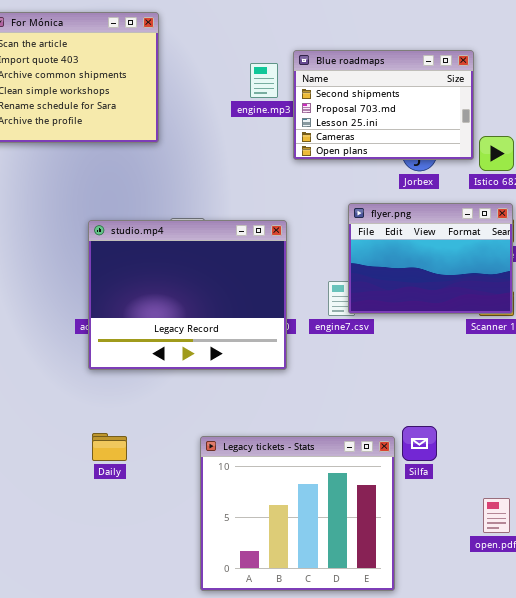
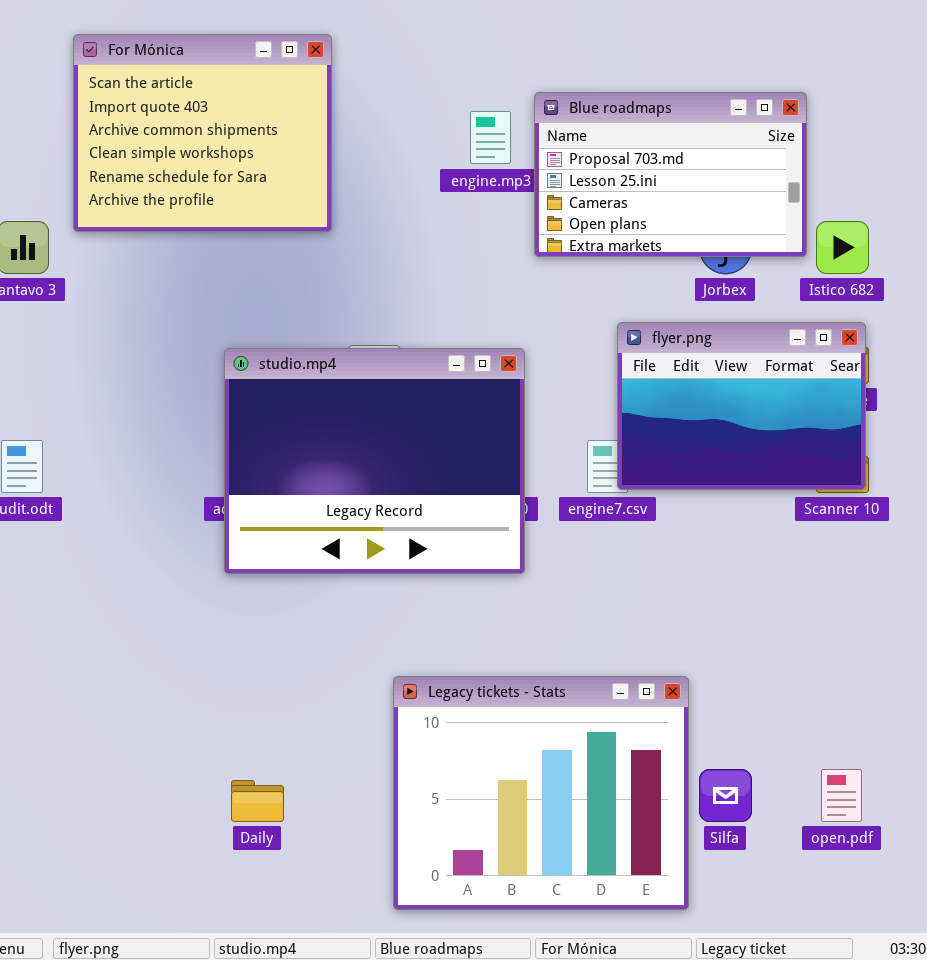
Blue roadmaps: [293,50,474,160] -> [534,92,807,257], scrolled down 1 row
Silfa: [402,426,437,461] -> [699,769,752,822], moved
Daily: [92,433,127,461] -> [231,780,284,822], moved

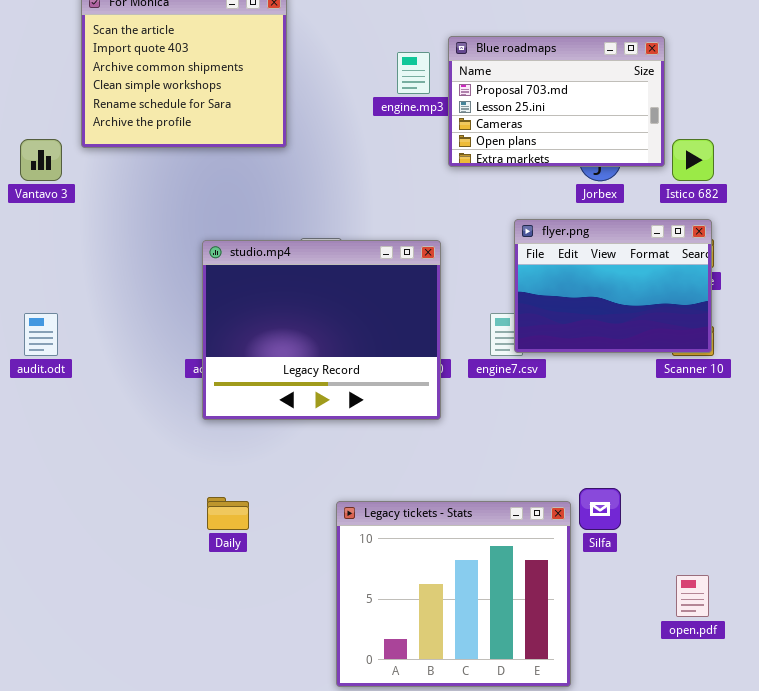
Silfa: [699,769,752,822] -> [579,488,621,530], moved
Daily: [231,780,284,822] -> [207,497,249,530], moved

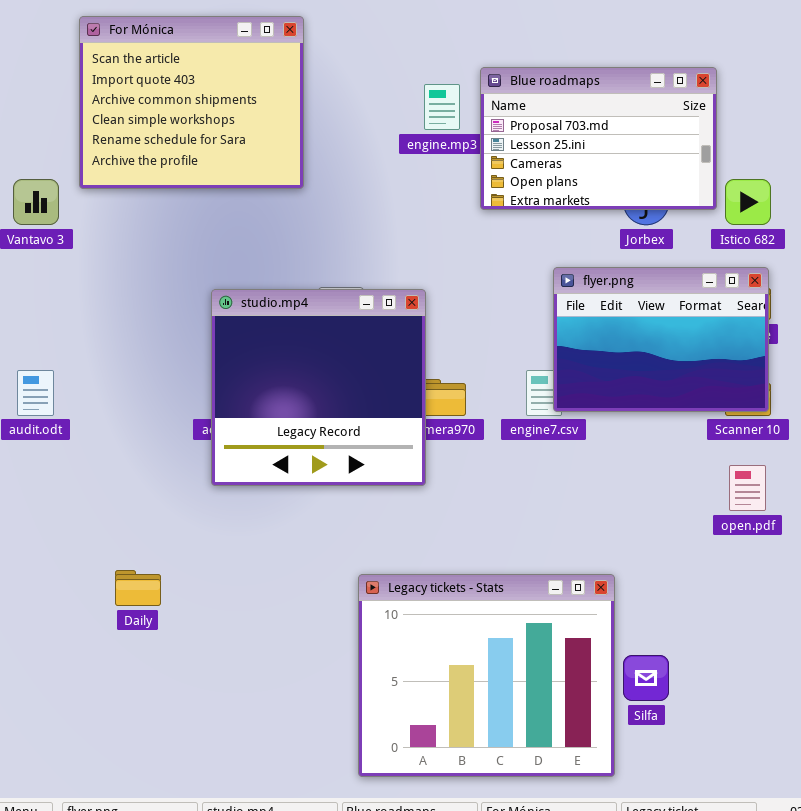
studio.mp4: [202,240,441,420] -> [211,289,426,486], resized
Silfa: [579,488,621,530] -> [623,655,669,701], moved
Daily: [207,497,249,530] -> [115,570,161,606], moved
open.pdf: [676,575,709,617] -> [729,465,766,511], moved

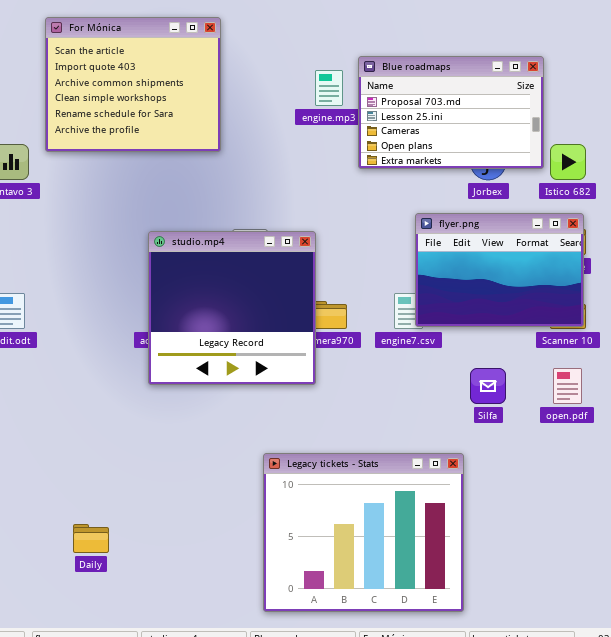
Daily: [115,570,161,606] -> [73,524,109,553], moved
Silfa: [623,655,669,701] -> [470,368,506,404], moved

